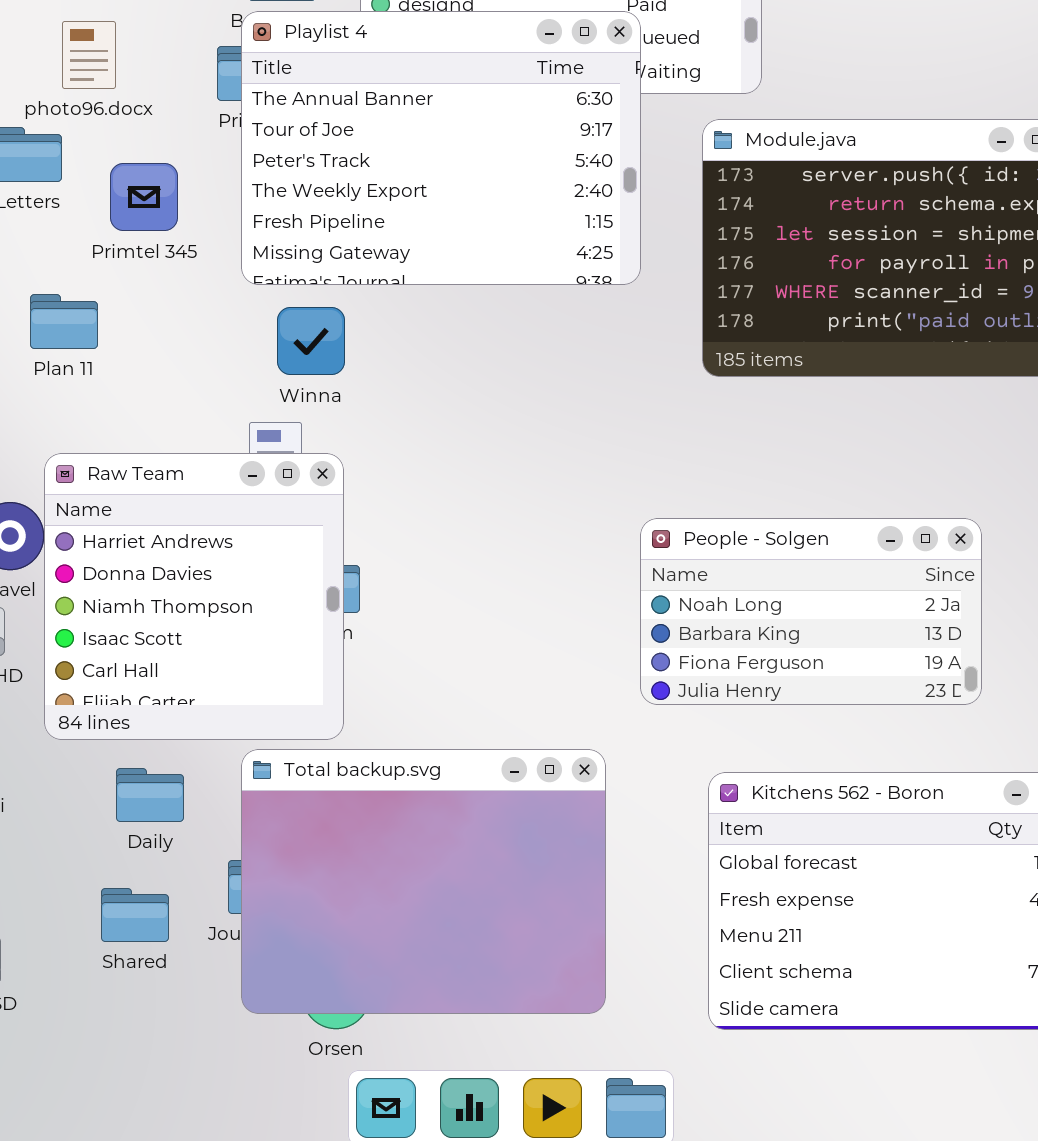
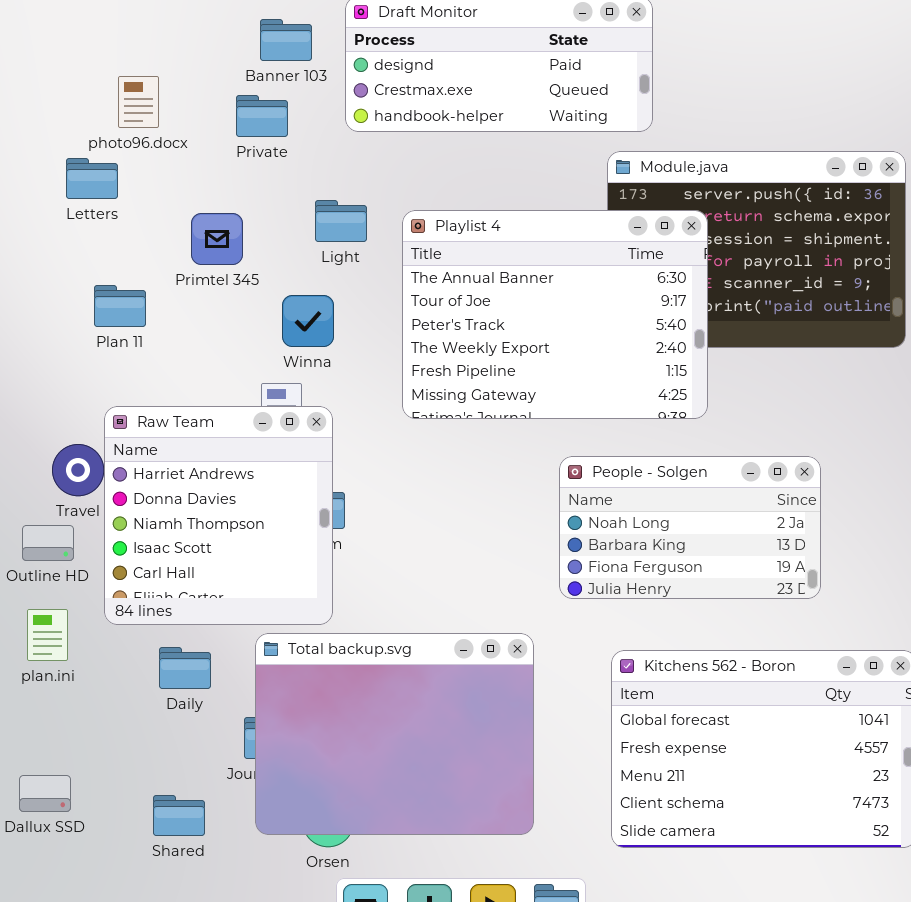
Playlist 4: [241,11,641,285] -> [402,210,708,419], moved
Primtel 345: [110,163,178,231] -> [191,213,243,265], moved
Shared: [101,888,169,942] -> [153,795,205,836], moved

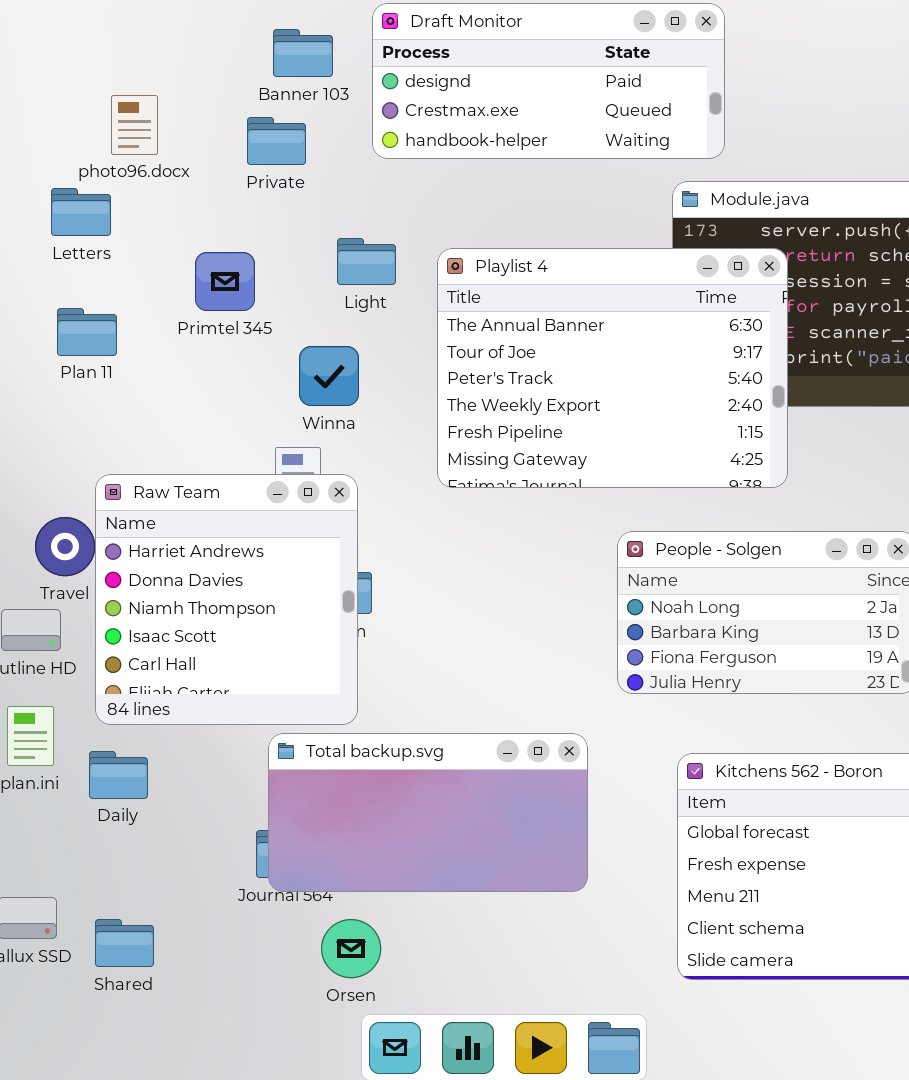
Plan 11: [94,285,146,327] -> [57,308,117,356], moved
Total backup.svg: [255,633,534,835] -> [268,733,588,892], resized
Daily: [159,647,211,689] -> [89,751,148,799], moved
Shared: [153,795,205,836] -> [95,919,154,967], moved

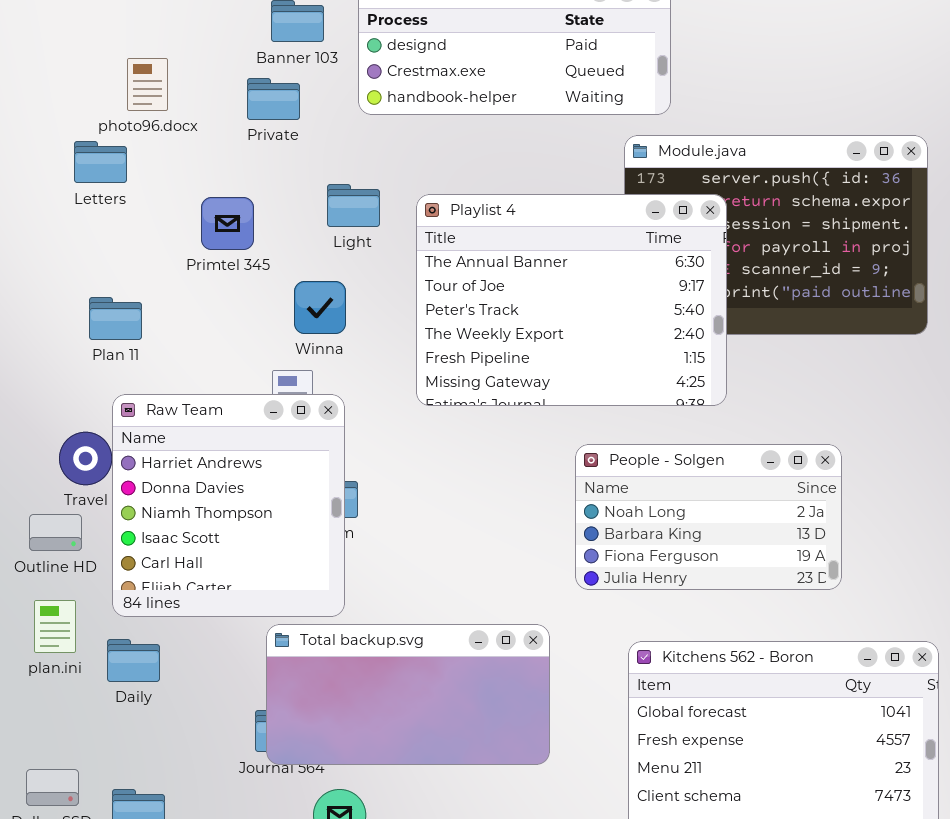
Plan 11: [57,308,117,356] -> [89,297,142,340], moved

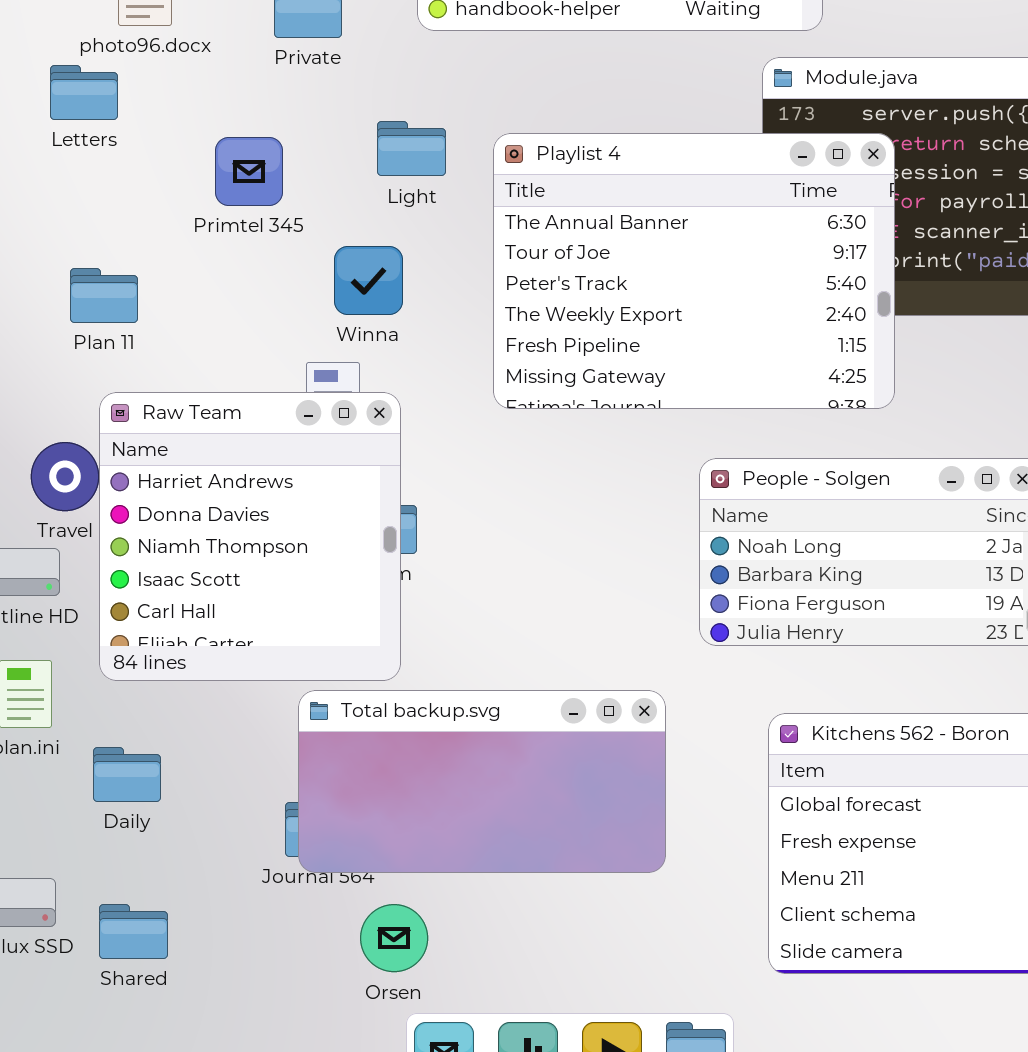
Daily: [107,639,160,682] -> [93,747,161,802], moved

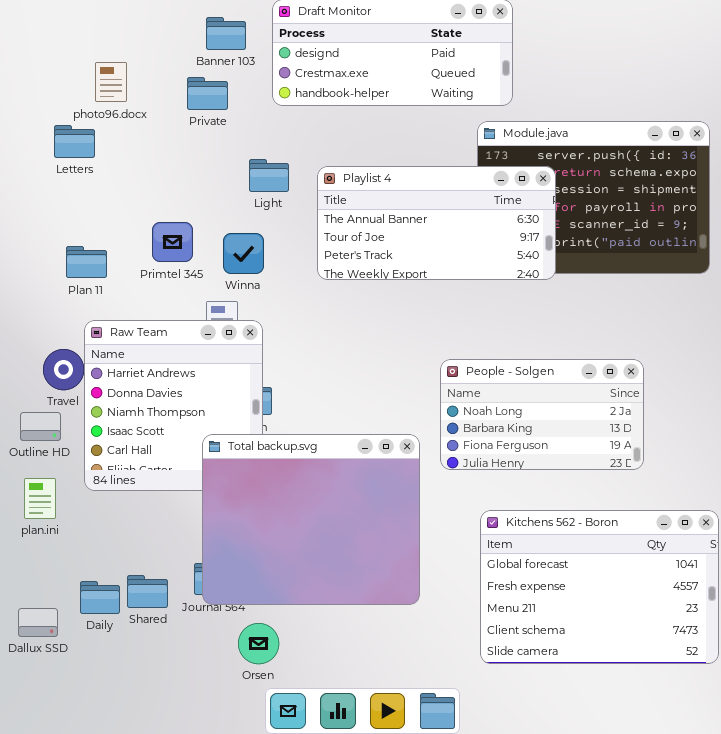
Playlist 4: [493,133,895,409] -> [317,166,556,280], resized
Primtel 345: [215,137,283,206] -> [152,222,193,262], moved
Total backup.svg: [298,690,666,873] -> [202,434,420,605], resized
Daily: [93,747,161,802] -> [80,581,120,614], moved
Shared: [99,904,168,959] -> [127,575,168,608], moved

